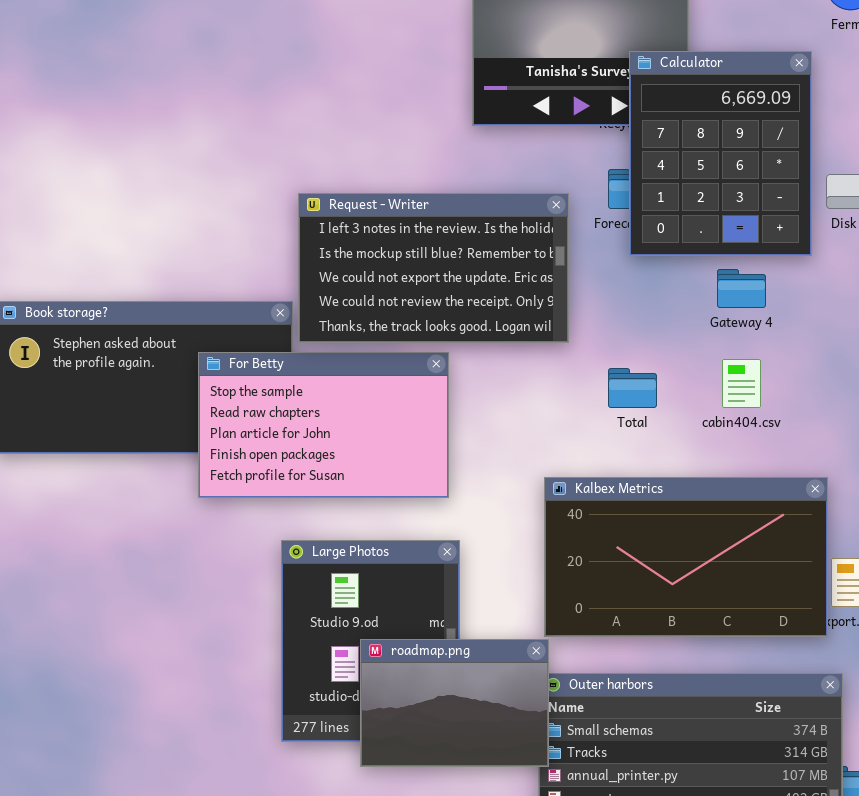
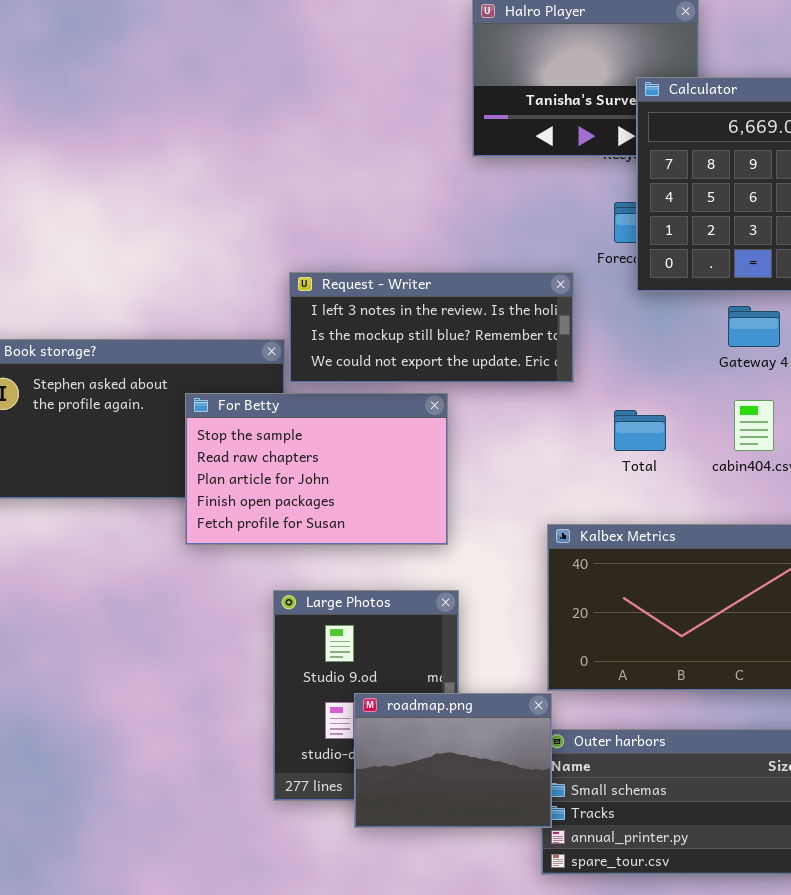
Request - Writer: [298,193,569,343] -> [289,272,574,383], resized

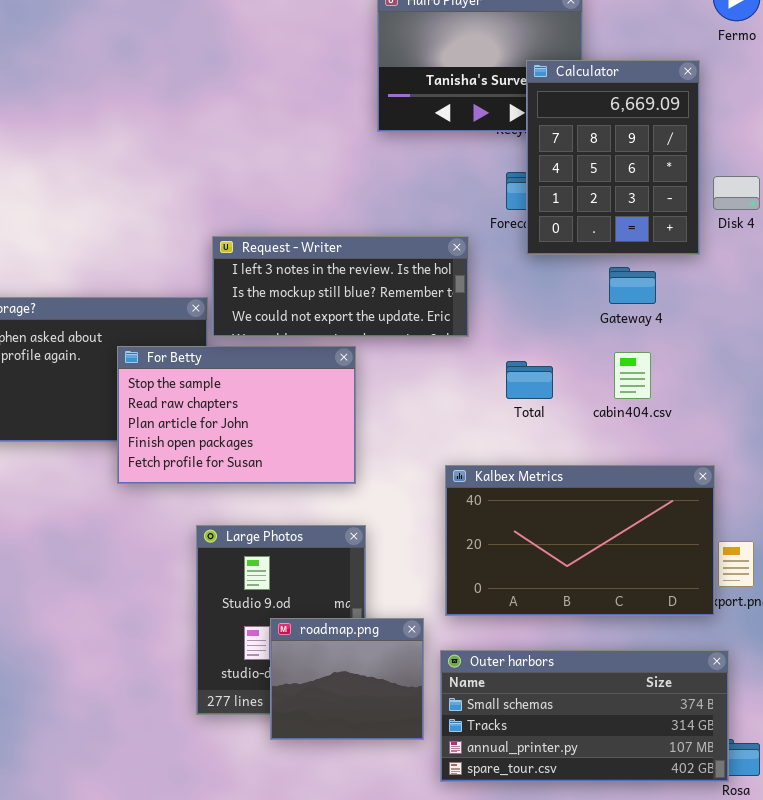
roadmap.png: [354,693,552,828] -> [270,618,424,740], resized

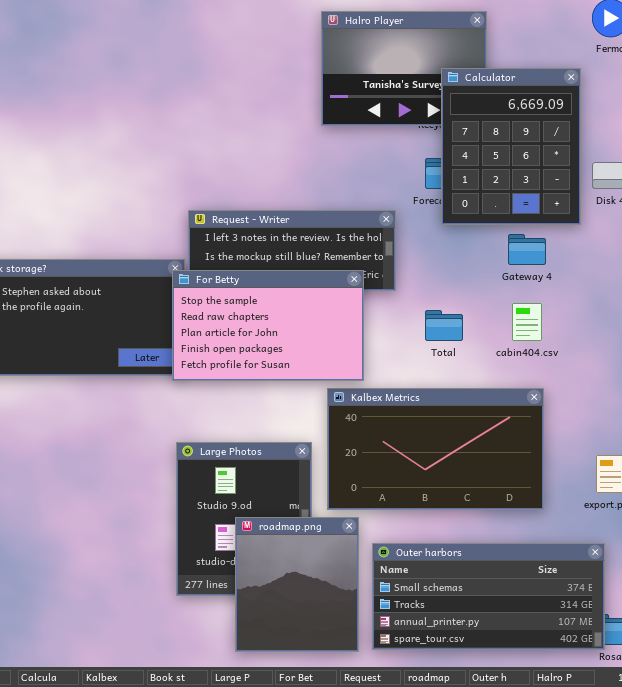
For Betty: [117,346,356,484] -> [172,270,364,381], moved
Kalbex Metrics: [445,465,715,616] -> [327,388,544,510], moved
roadmap.png: [270,618,424,740] -> [235,517,359,652], resized

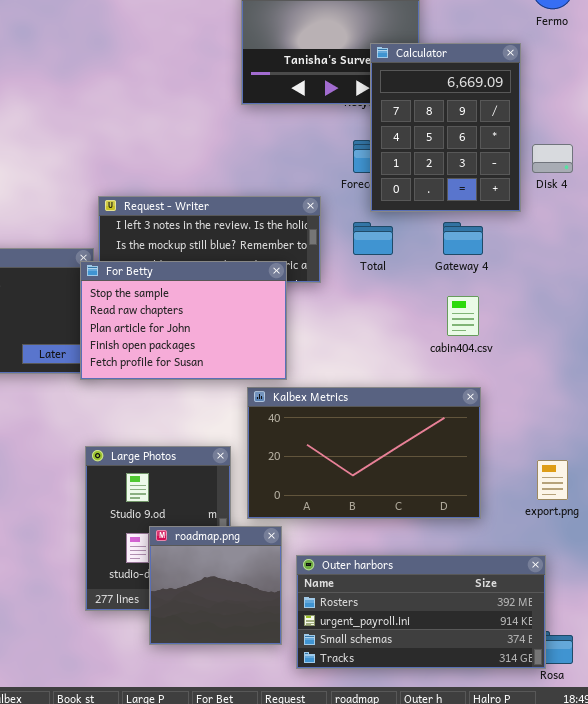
Total: [425,310,463,341] -> [353,222,393,255], moved
roadmap.png: [235,517,359,652] -> [149,526,282,645], resized
Outer harbors: [372,543,605,650] -> [296,555,546,669], scrolled up 2 rows

